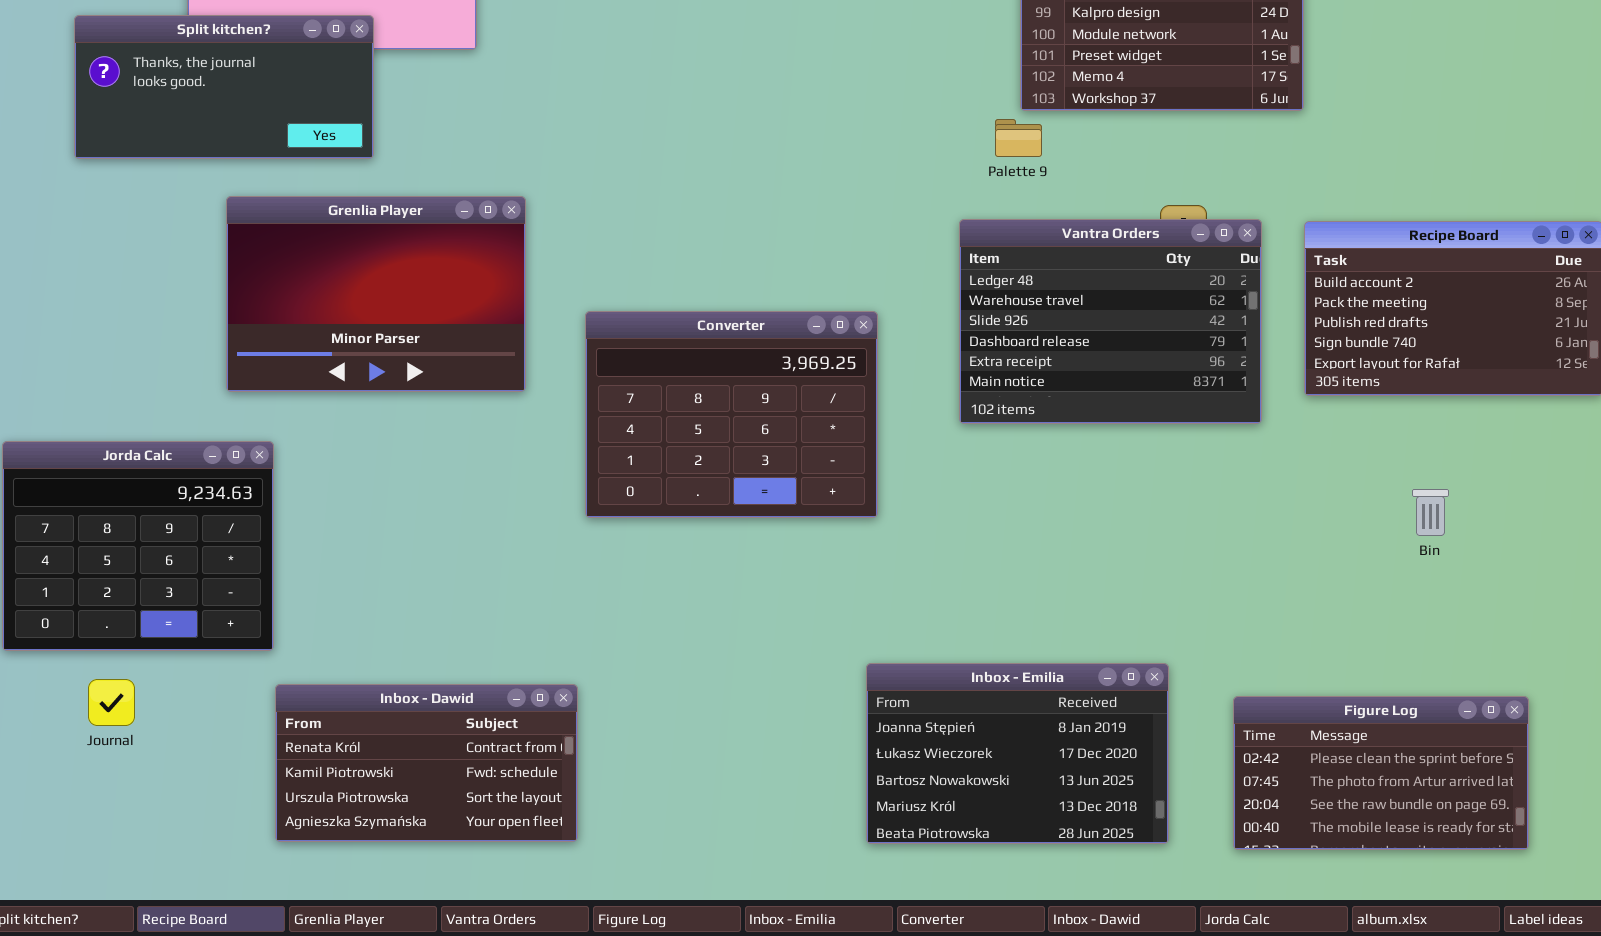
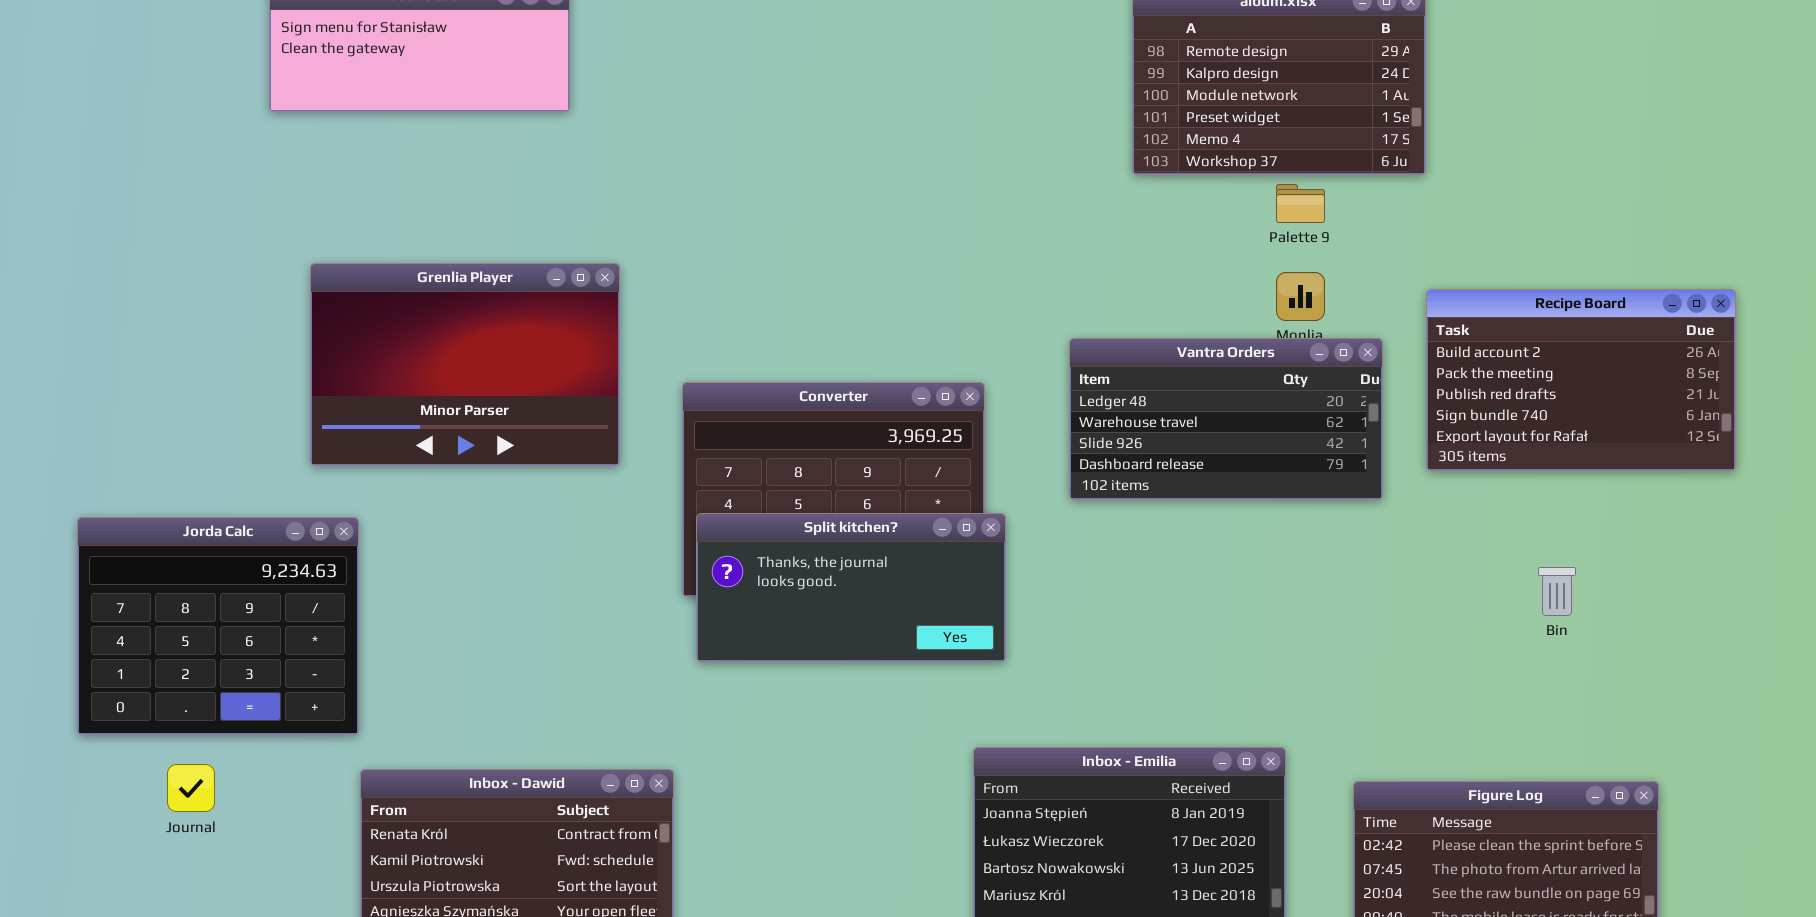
Split kitchen?: [74,15,374,159] -> [696,513,1006,662], moved
Palette 9: [995,119,1042,157] -> [1276,184,1325,223], moved
Vantra Orders: [959,219,1262,424] -> [1069,338,1383,500], resized

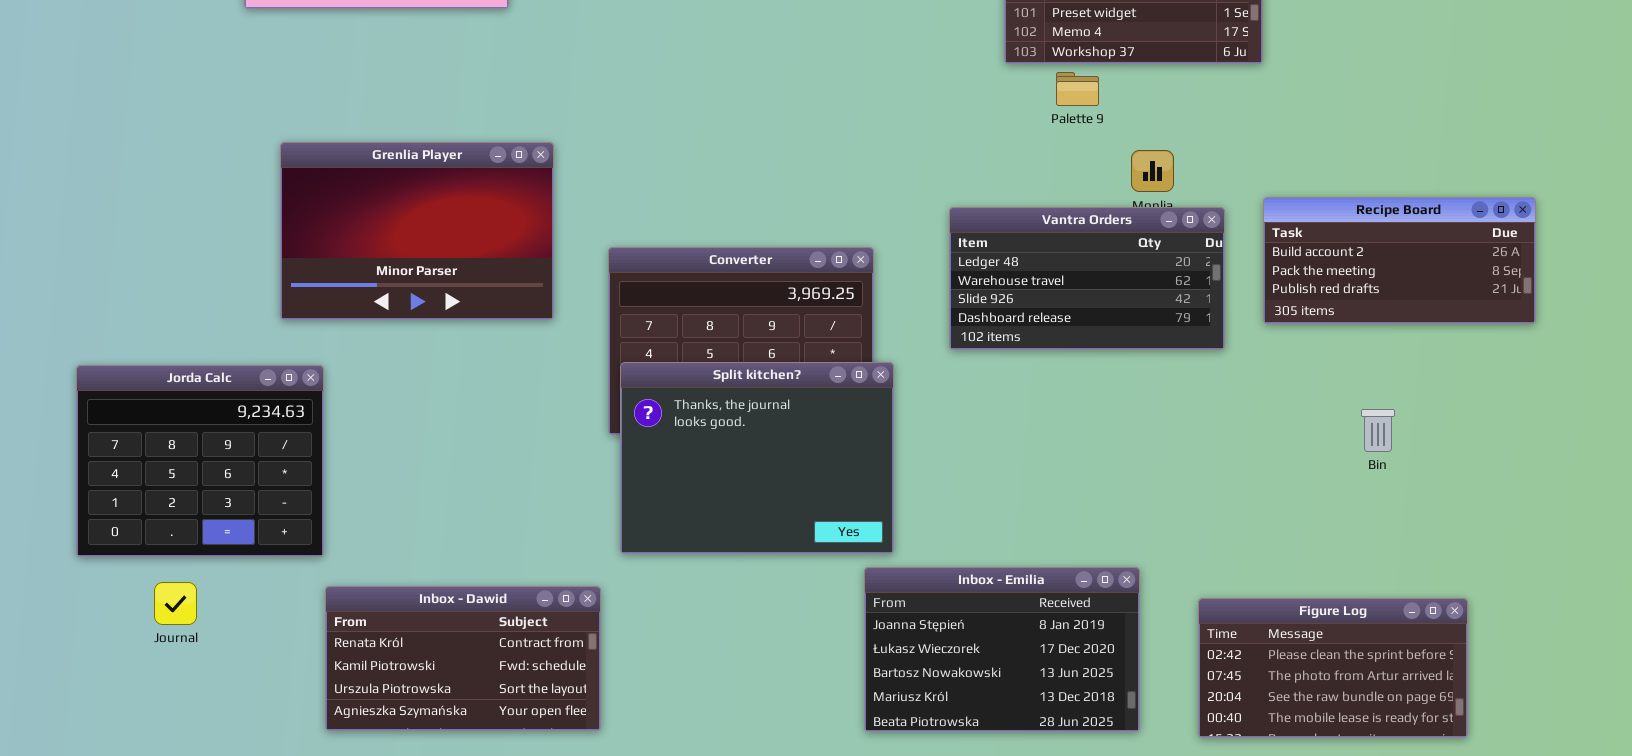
Palette 9: [1276,184,1325,223] -> [1056,72,1099,106], moved
Recipe Board: [1426,289,1736,471] -> [1263,197,1536,324], resized
Split kitchen?: [696,513,1006,662] -> [620,362,894,554], resized

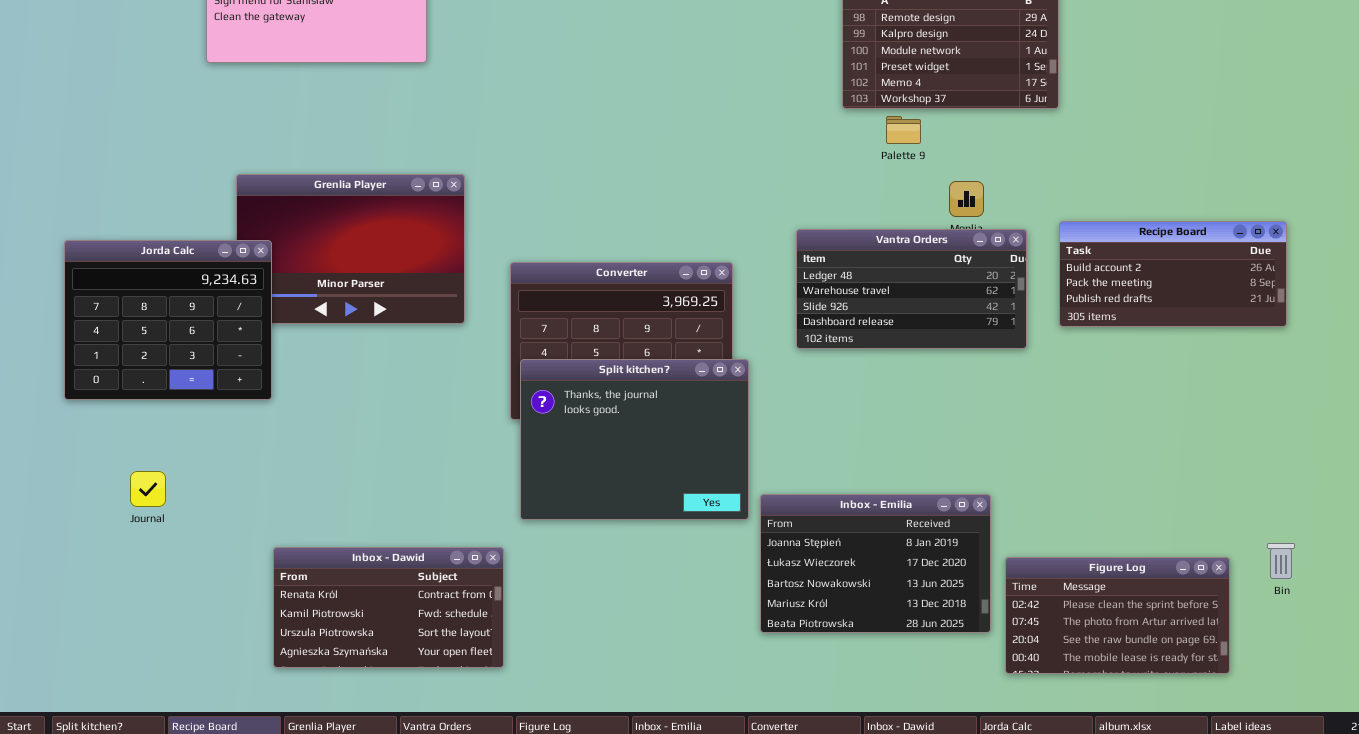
Jorda Calc: [76,365,324,557] -> [64,240,272,400], moved
Bin: [1361,409,1395,452] -> [1267,543,1295,579], moved
Inbox - Emilia: [864,567,1140,732] -> [760,494,991,633], moved
Journal: [154,582,197,625] -> [130,471,166,507], moved

